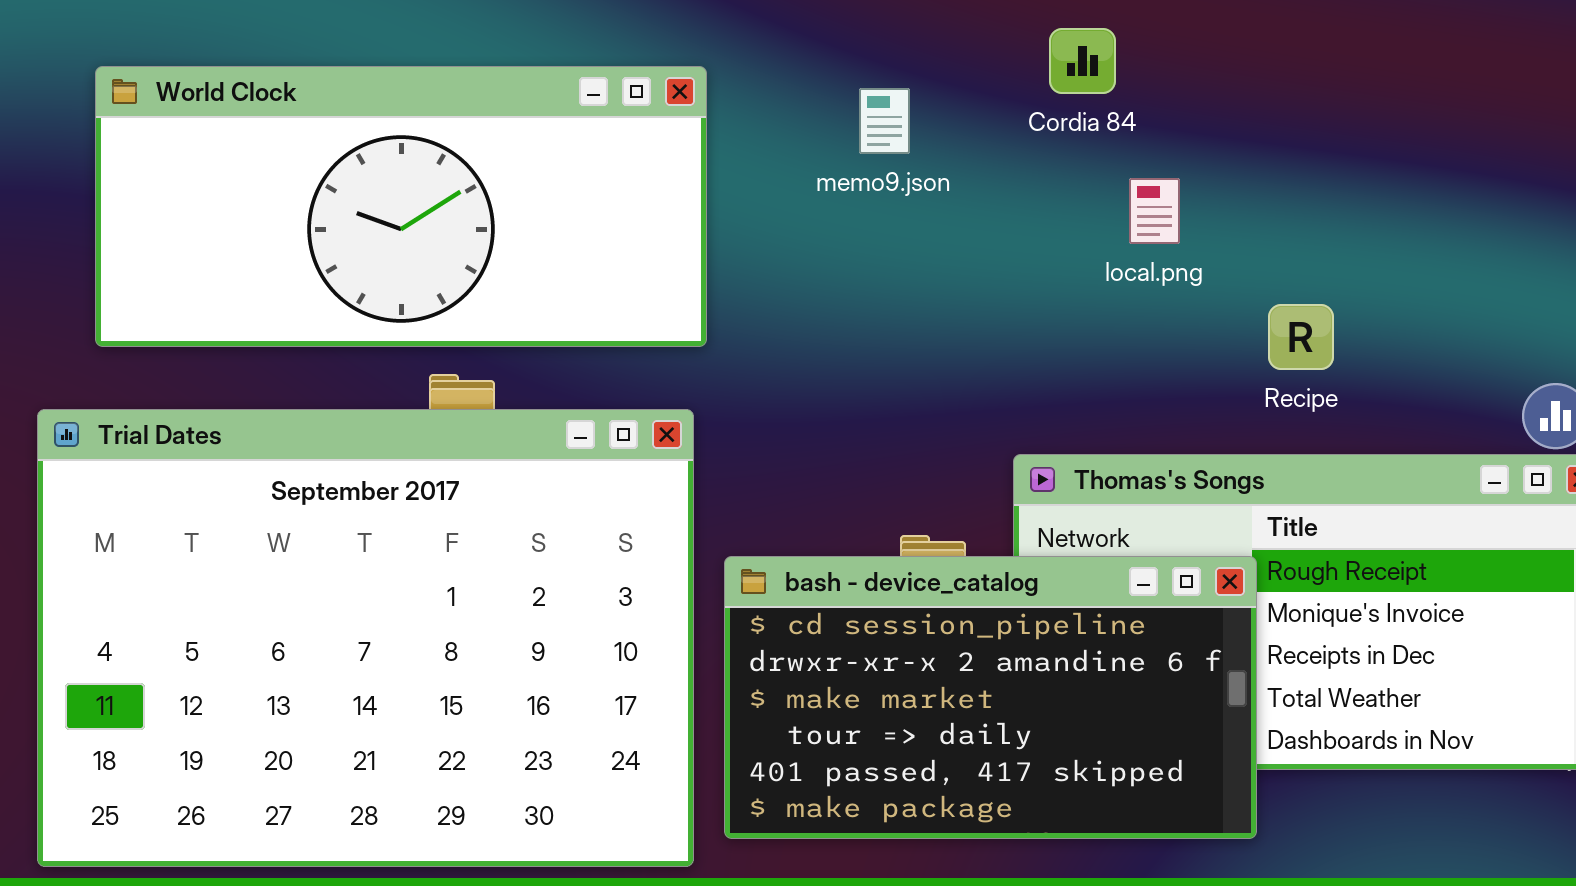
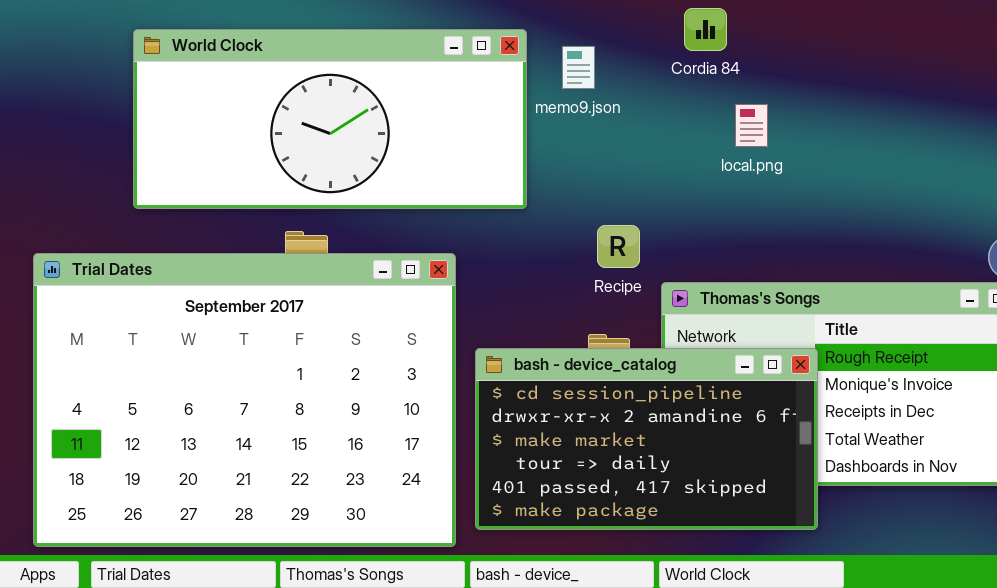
World Clock: [95,66,707,347] -> [133,29,527,209], moved
Recipe: [1268,304,1334,370] -> [597,225,640,268], moved

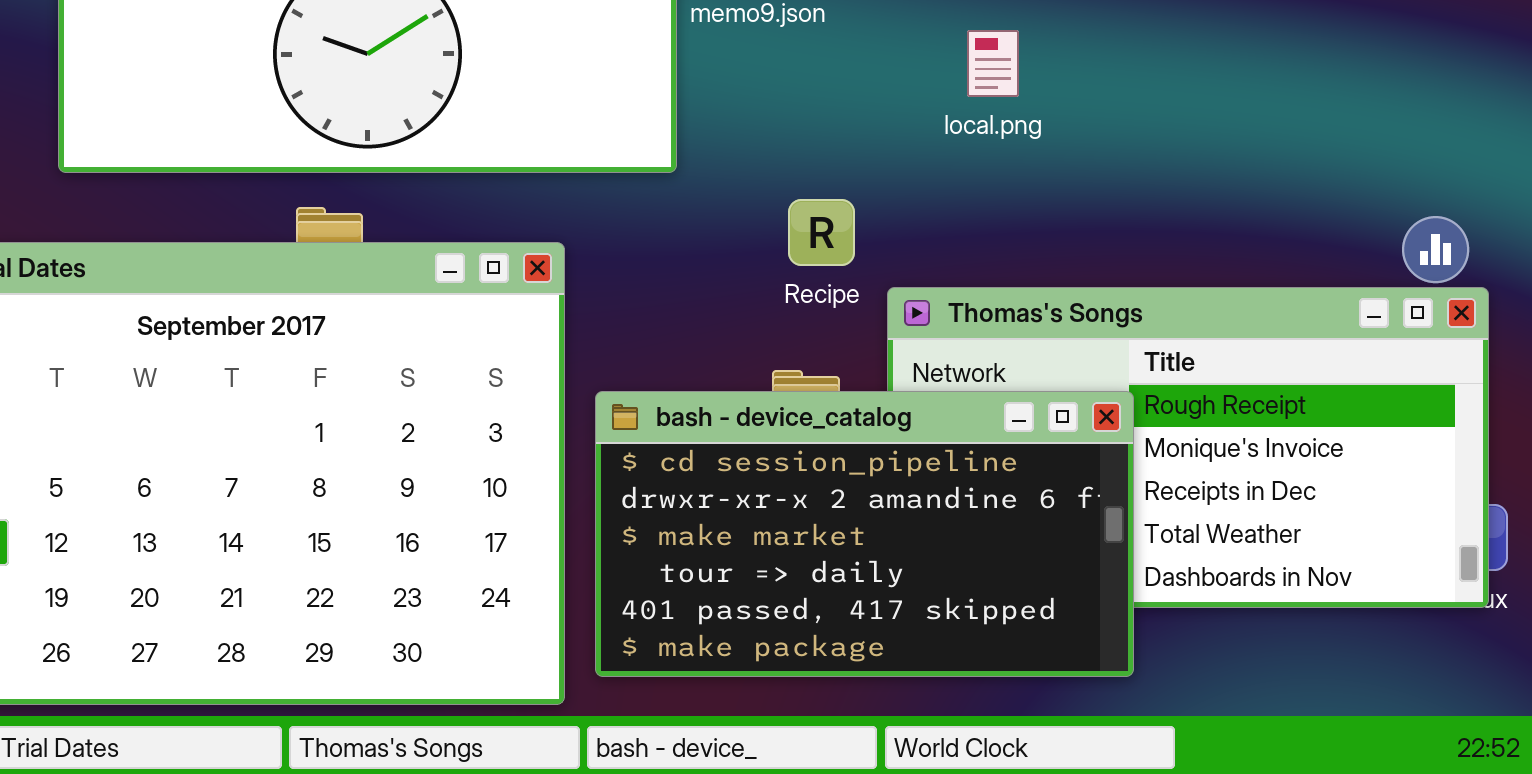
local.png: [735,104,768,147] -> [967,30,1019,97], moved

